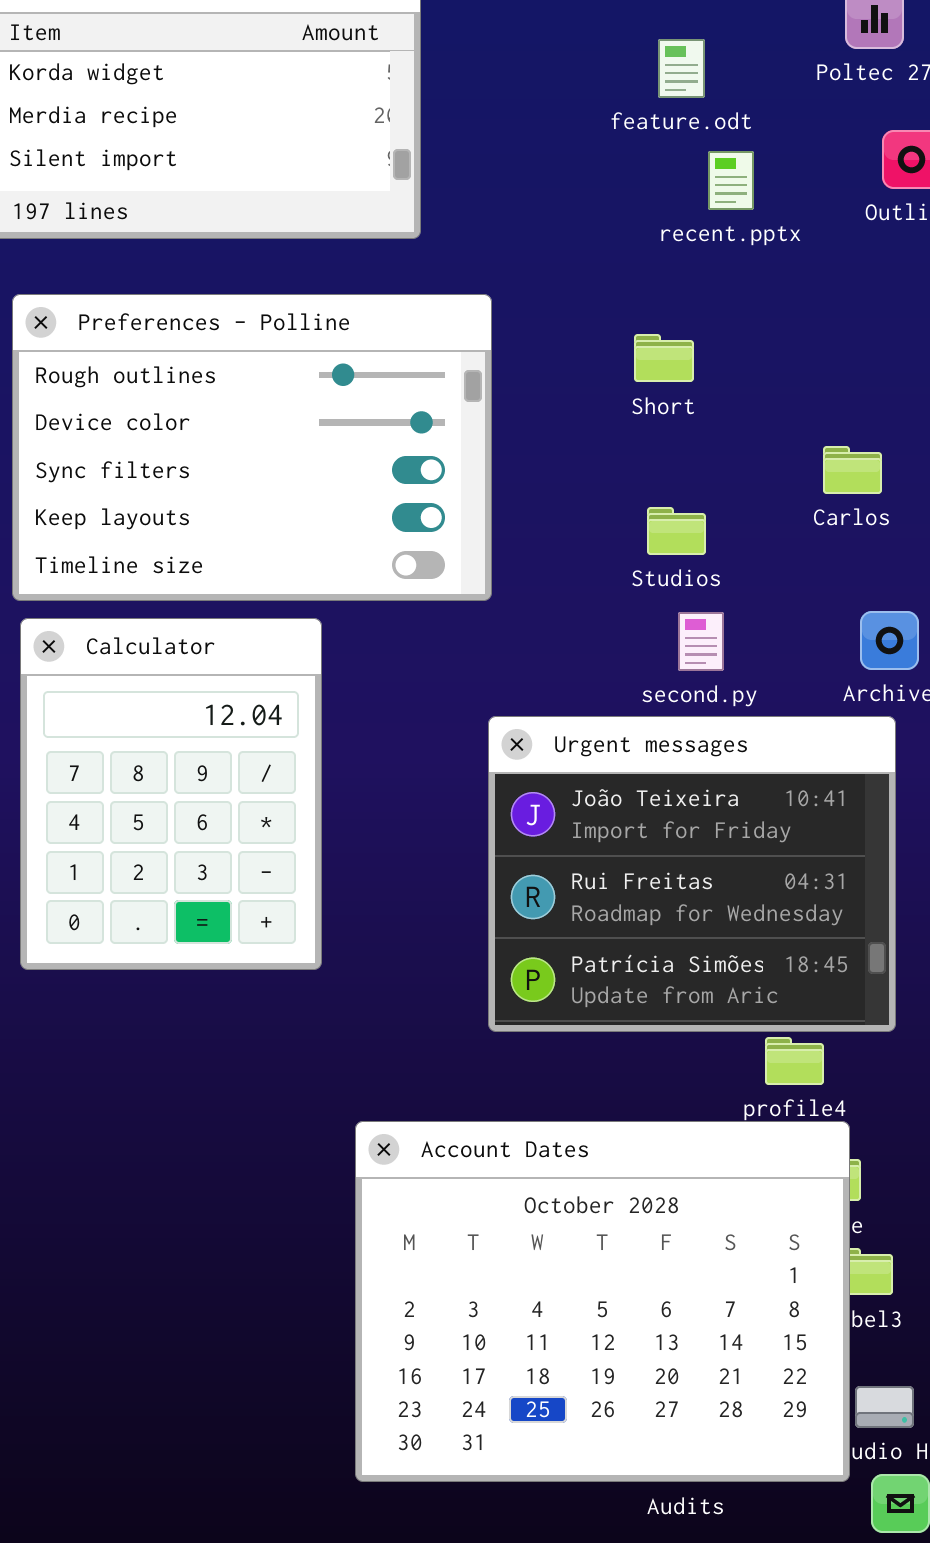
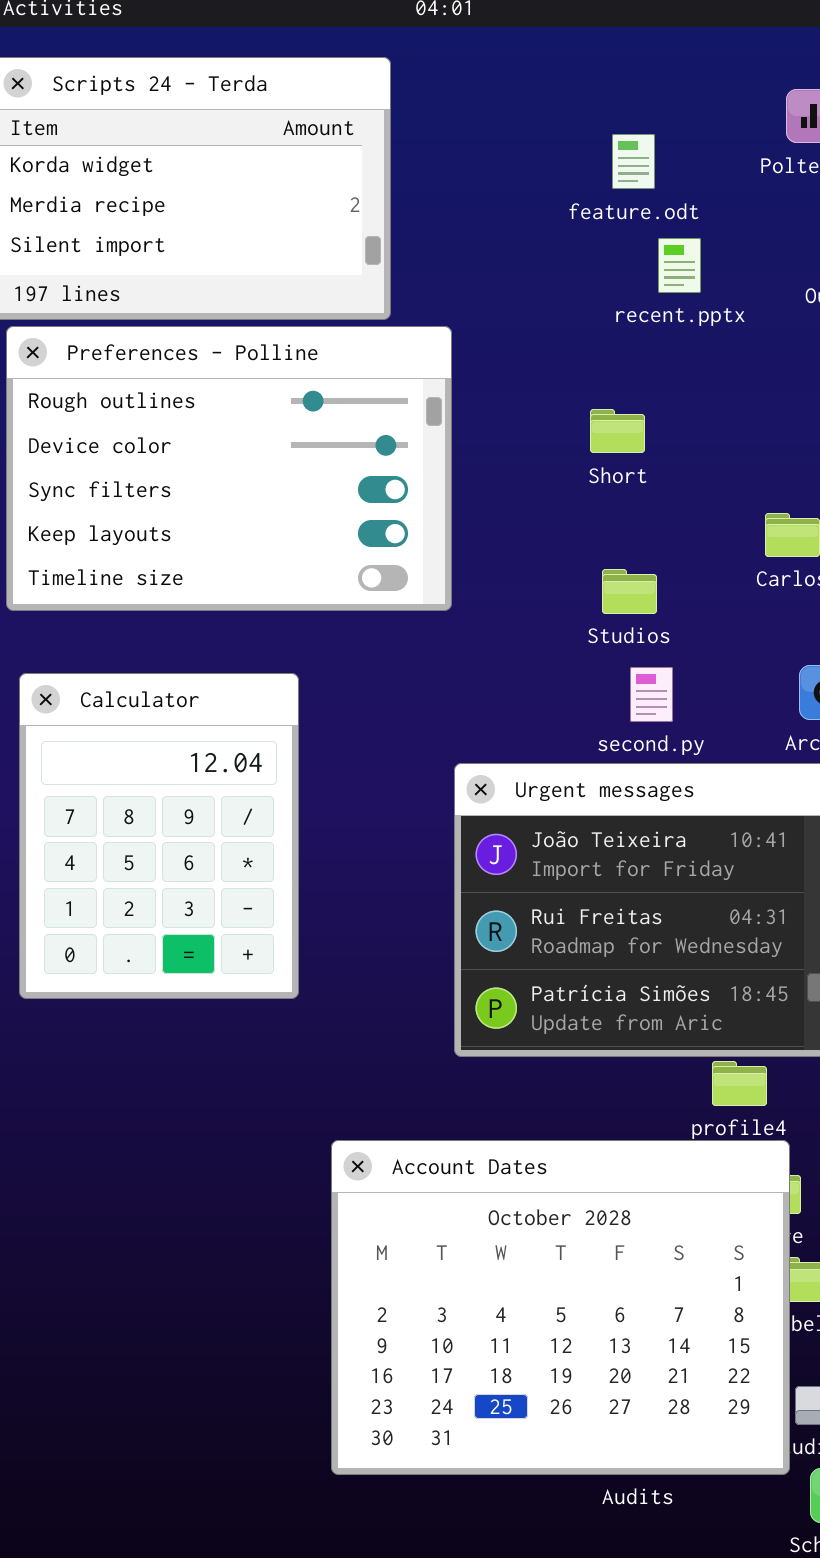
Preferences - Polline: [12,294,492,601] -> [6,326,452,611], moved

